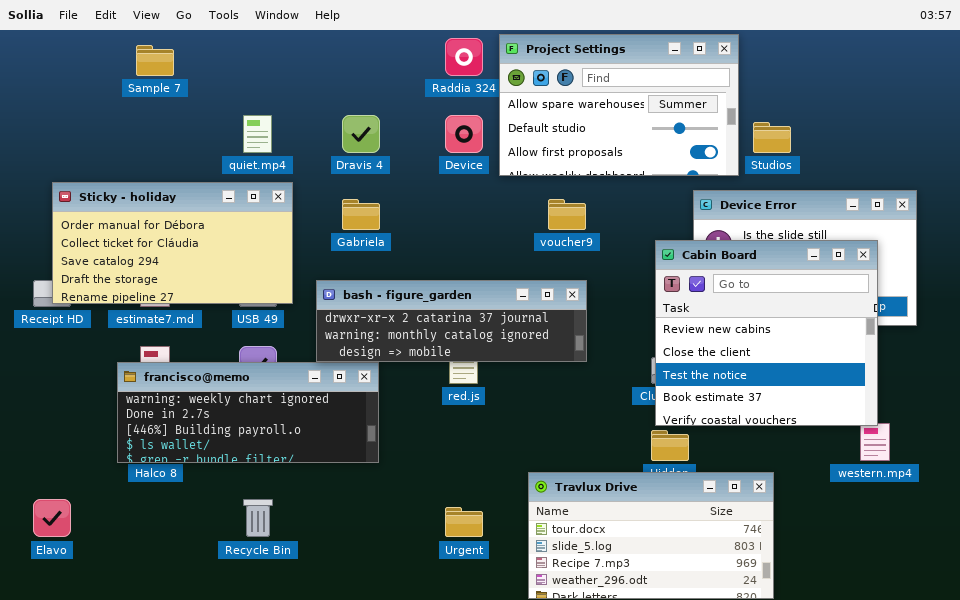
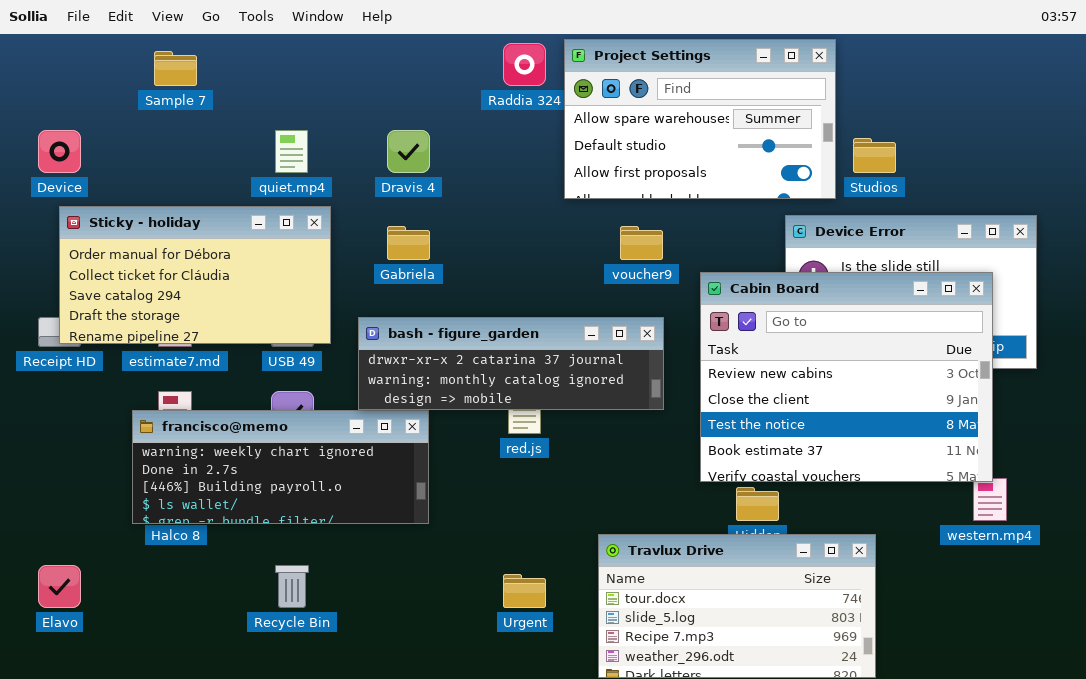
Device: [445,115,483,153] -> [38,130,81,173], moved
Cabin Board: [655,240,878,426] -> [700,272,993,482], resized

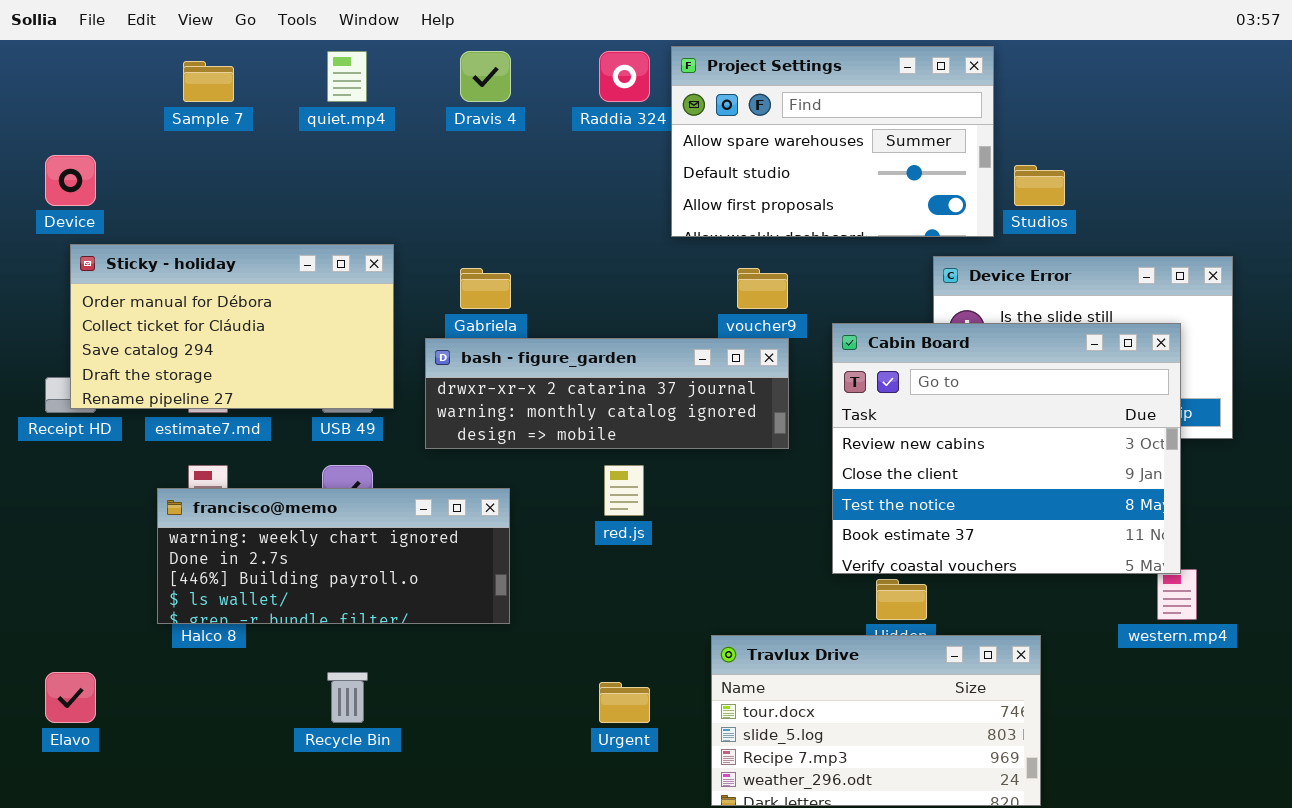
quiet.mp4: [275,130,308,173] -> [327,51,367,102], moved
Dravis 4: [387,130,430,173] -> [460,51,511,102], moved
bash - figure_garden: [358,317,664,410] -> [425,338,789,449], moved

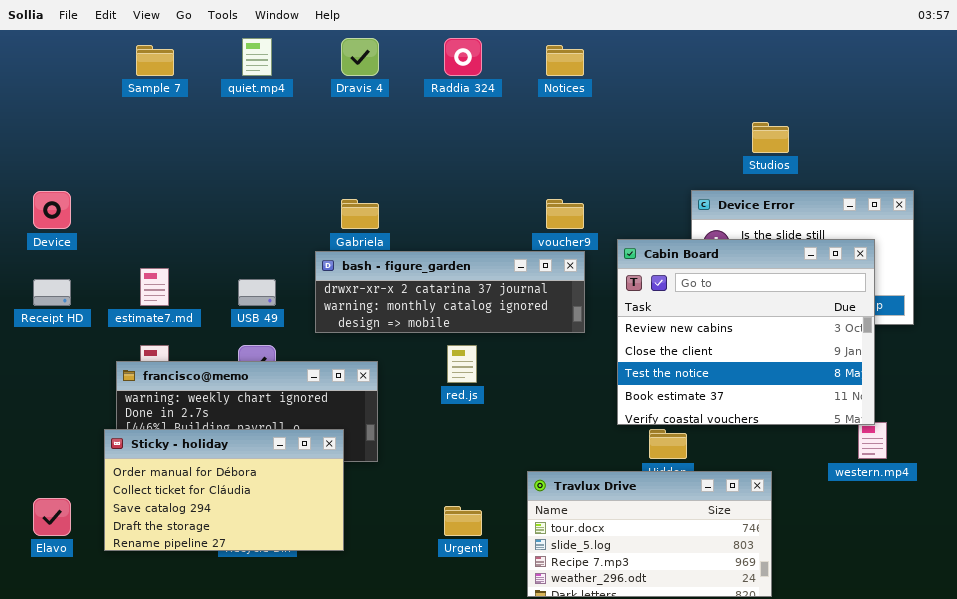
Project Settings: [671,46,994,237] -> none, closed
Device: [45,155,96,206] -> [33,191,71,229], moved
Sticky - holiday: [70,244,394,409] -> [104,429,344,551], moved

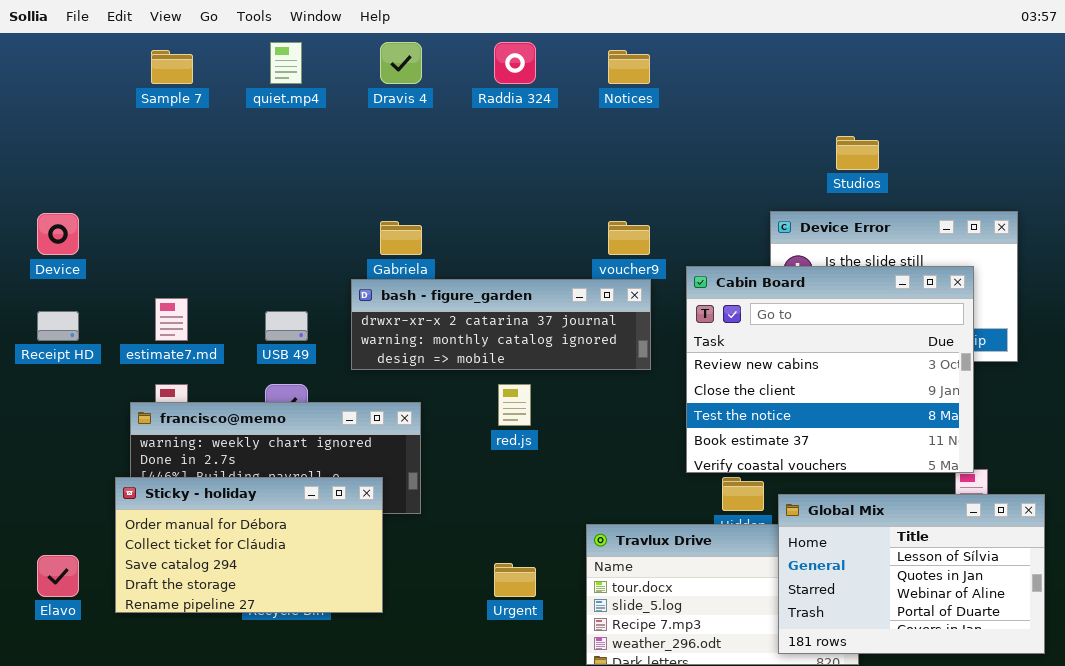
Global Mix: none -> [778,494,1045,654], opened

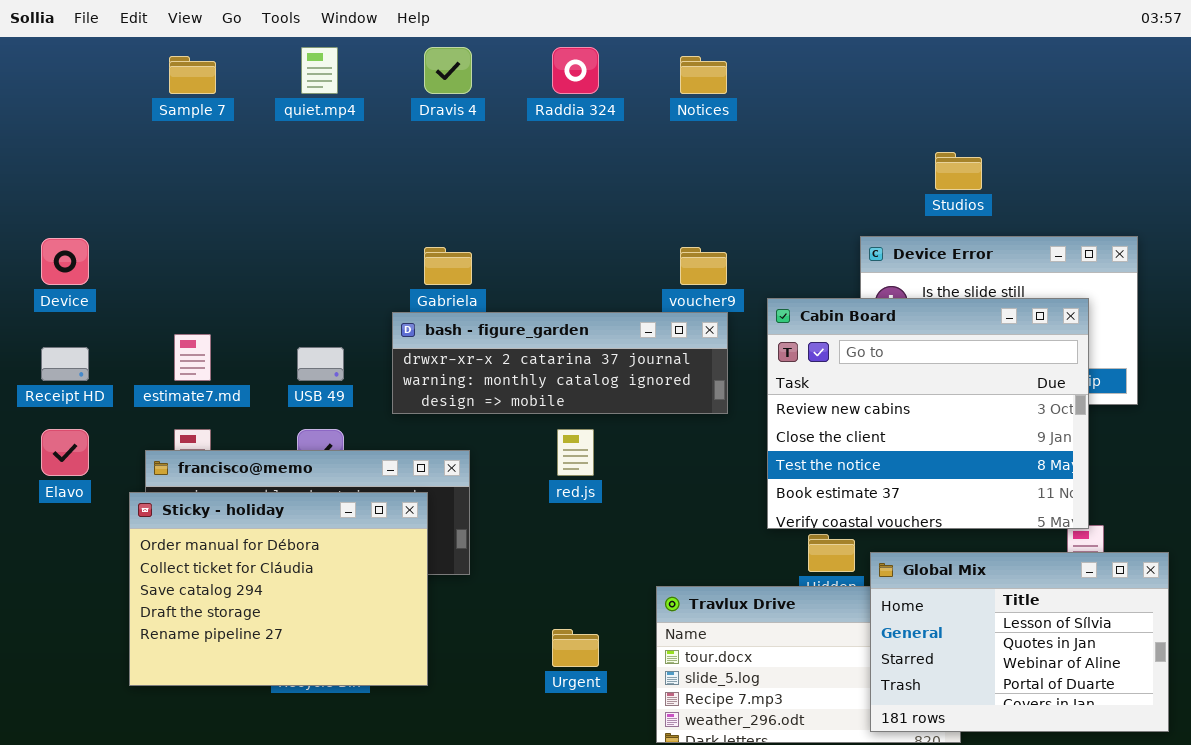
Sticky - holiday: [115,477,383,613] -> [129,492,428,686], resized
Elavo: [37,555,79,597] -> [41,429,89,476], moved

